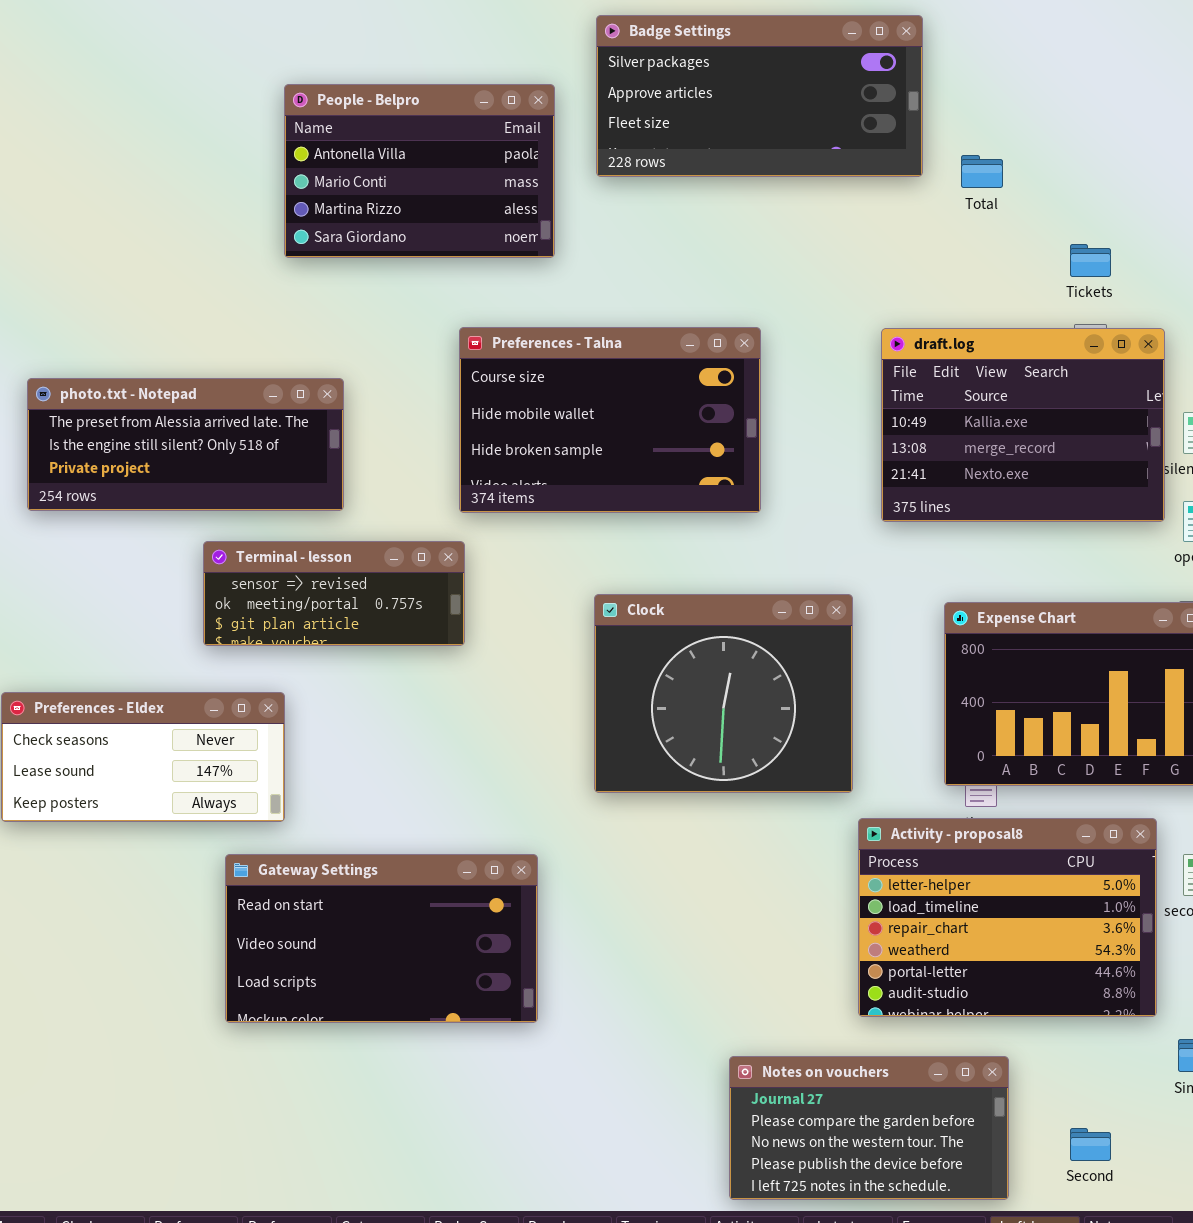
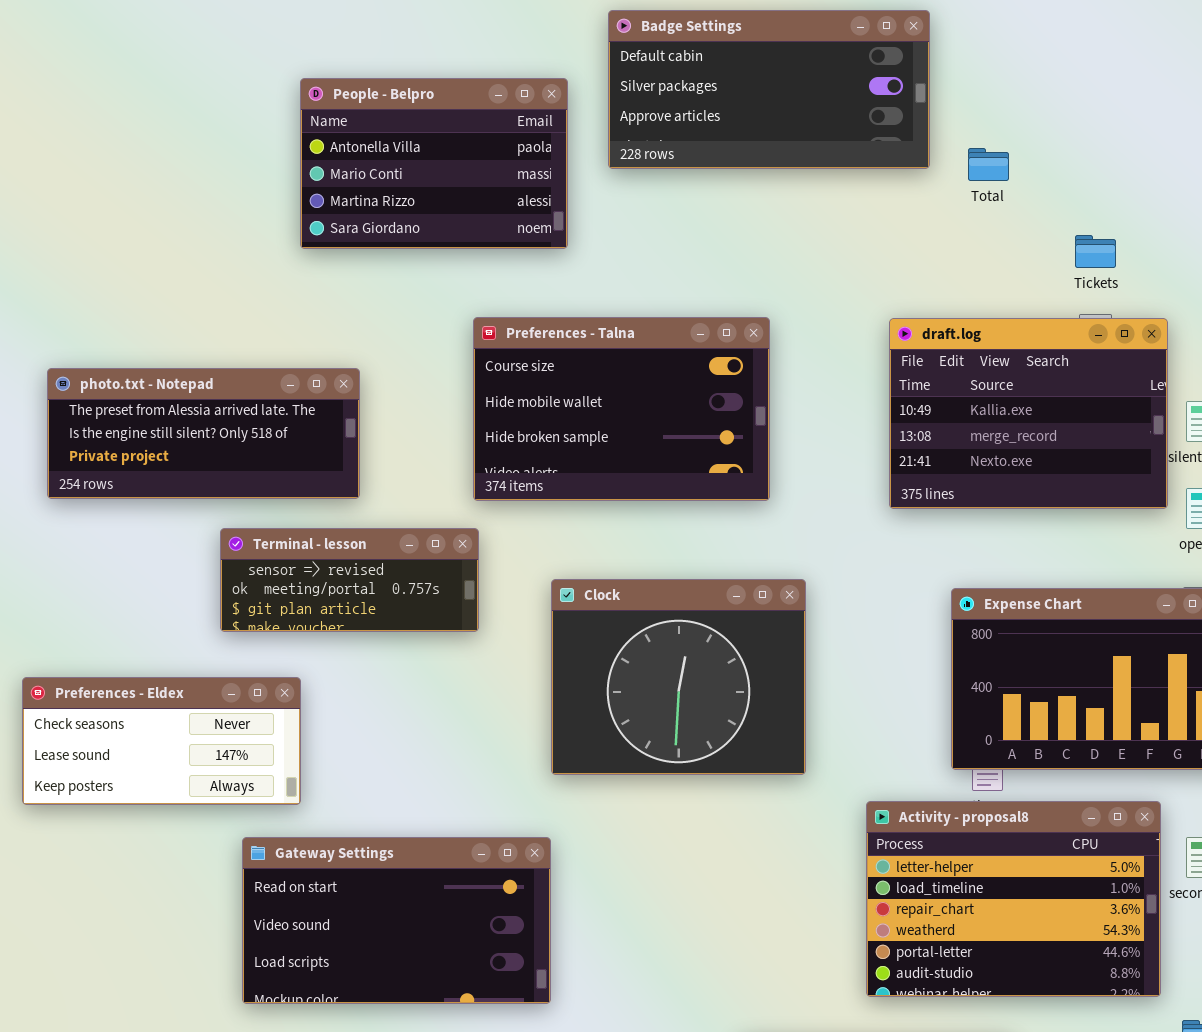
Badge Settings: [596,15,923,177] -> [608,10,930,169], scrolled up 1 row
Clock: [594,594,853,793] -> [551,579,806,775], moved

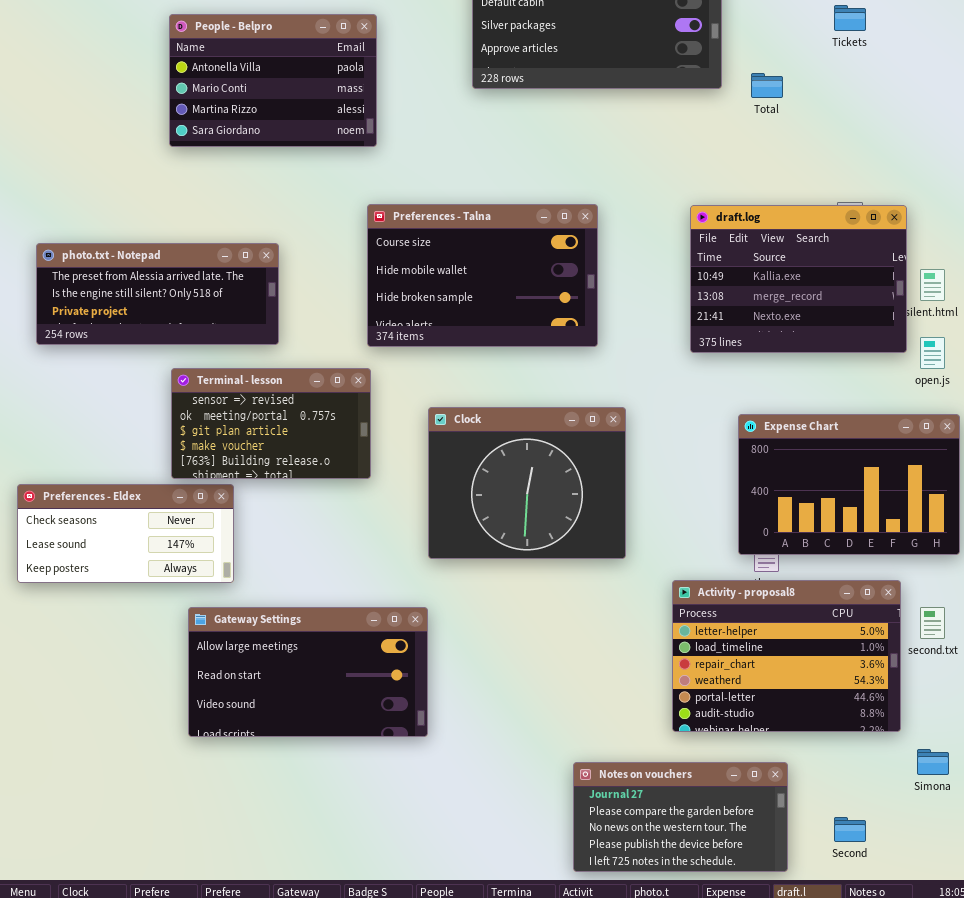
People - Belpro: [300,78,568,249] -> [169,14,377,147], moved
Tickets: [1075,235,1116,268] -> [834,5,866,31], moved
Terminal - lesson: [220,528,479,632] -> [171,368,371,479], resized
Gateway Settings: [242,837,551,1004] -> [188,607,428,737], scrolled up 1 row

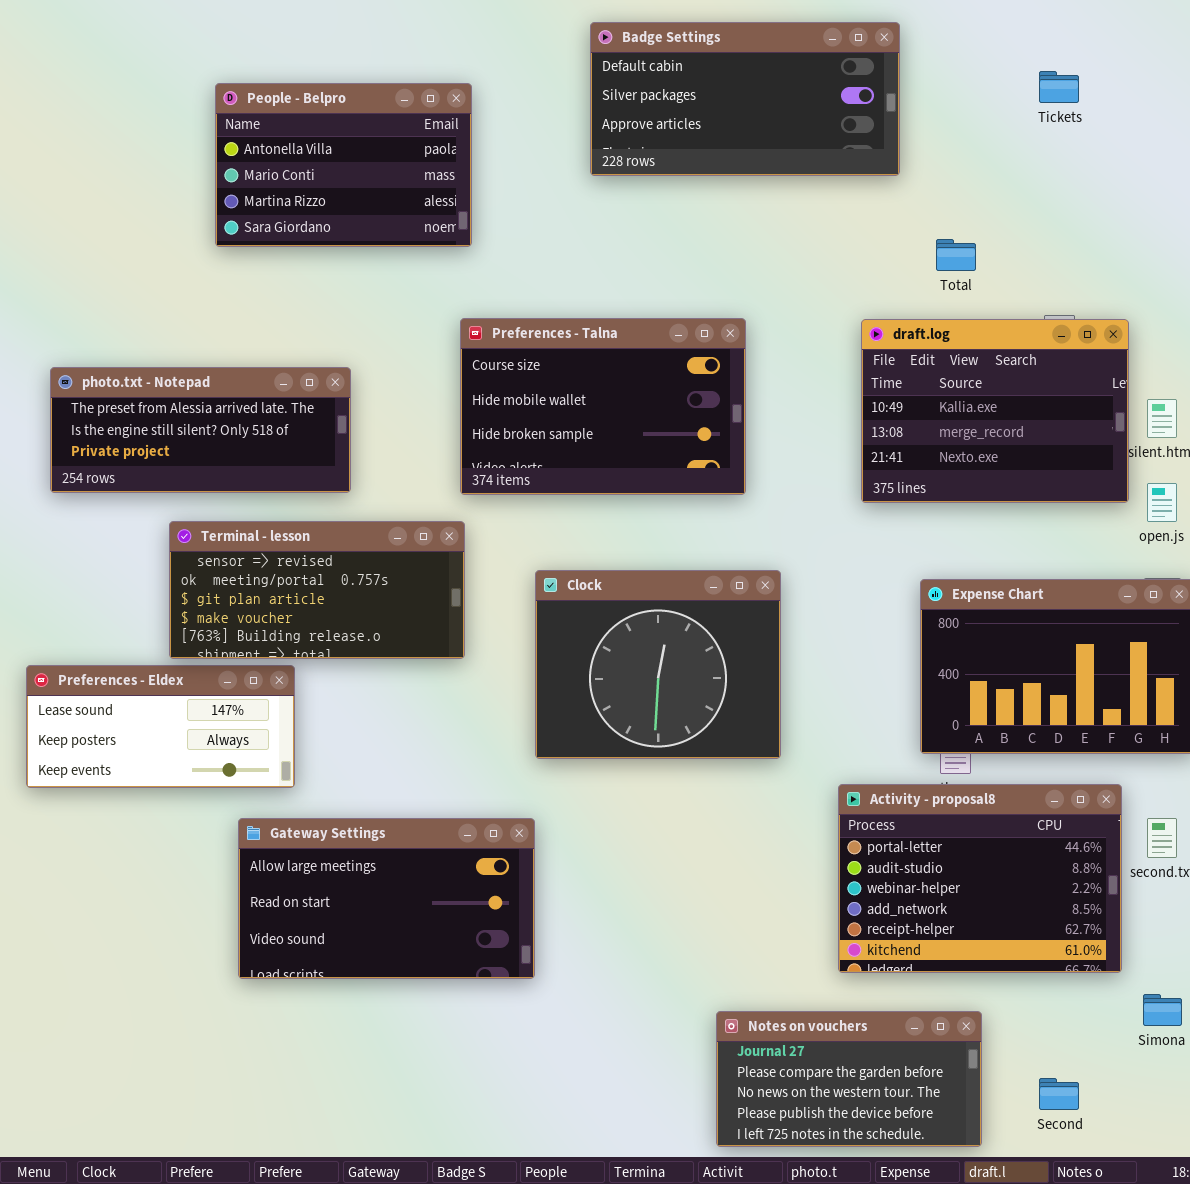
Total: [751,73,783,98] -> [936,239,976,271], moved
Terminal - lesson: [171,368,371,479] -> [169,521,465,659], resized
Preferences - Eldex: [17,484,234,583] -> [26,665,295,788], scrolled down 1 row
Activity - proposal8: [672,580,901,732] -> [838,784,1122,973], scrolled down 4 rows

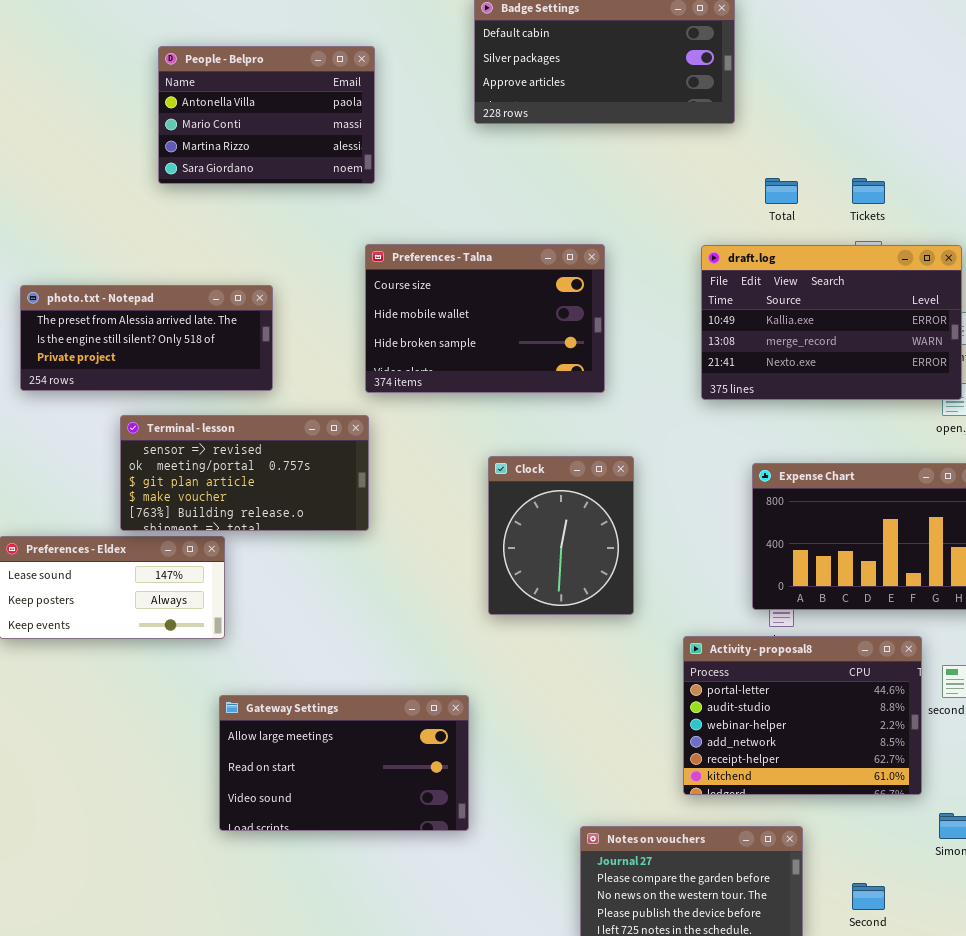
Tickets: [1039,71,1079,103] -> [852,178,885,204], moved
draft.log: [861,319,1129,503] -> [701,245,962,400], resized
Clock: [535,570,781,759] -> [488,456,634,615], resized
Gateway Settings: [238,818,535,979] -> [219,695,469,831], moved

